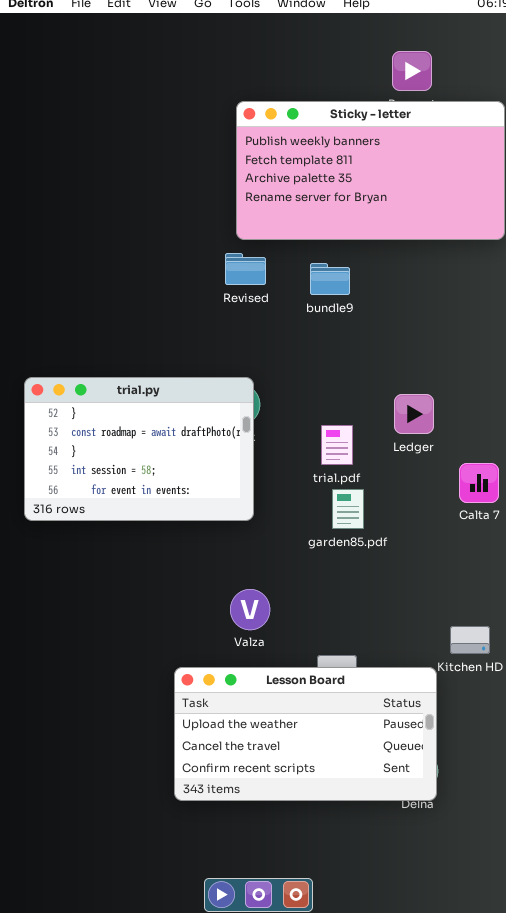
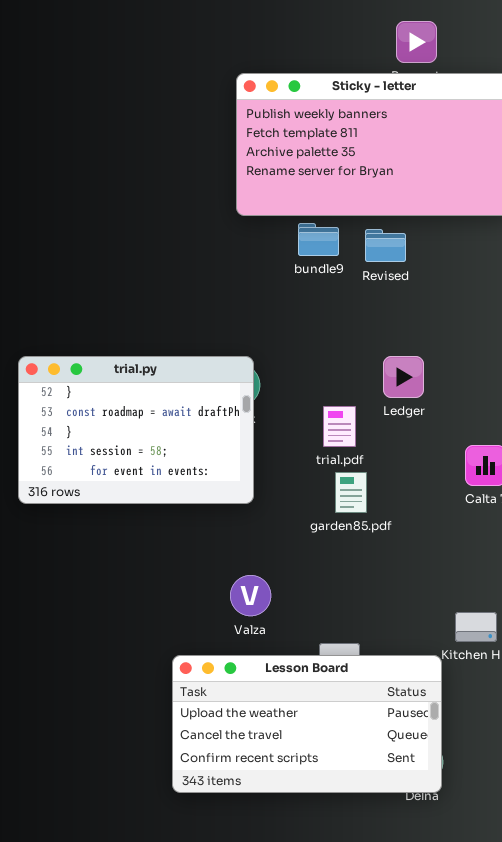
Revised: [225,253,266,285] -> [365,229,406,262], moved
bundle9: [310,263,350,295] -> [298,223,339,256], moved
Ledger: [394,394,434,434] -> [383,356,424,398], moved

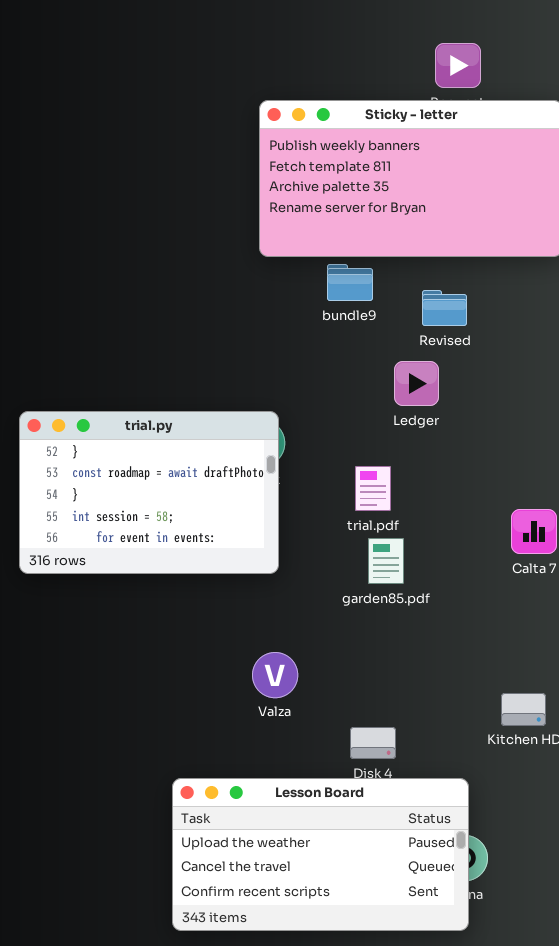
Revised: [365,229,406,262] -> [422,290,467,326], moved
Ledger: [383,356,424,398] -> [394,361,439,406], moved
Lesson Board: [172,655,442,793] -> [172,778,469,931], moved

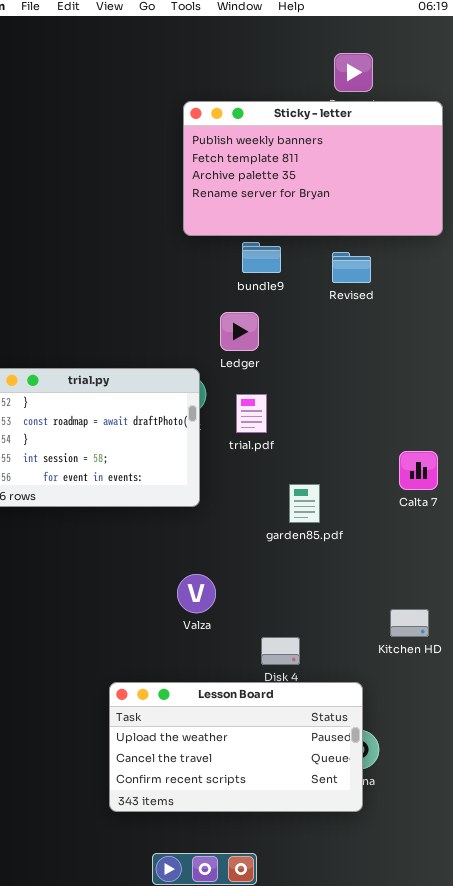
Revised: [422,290,467,326] -> [332,252,371,283], moved
Ledger: [394,361,439,406] -> [220,312,259,351], moved
trial.pdf: [355,466,391,511] -> [236,394,267,433], moved
garden85.pdf: [368,538,404,584] -> [289,484,320,523], moved

